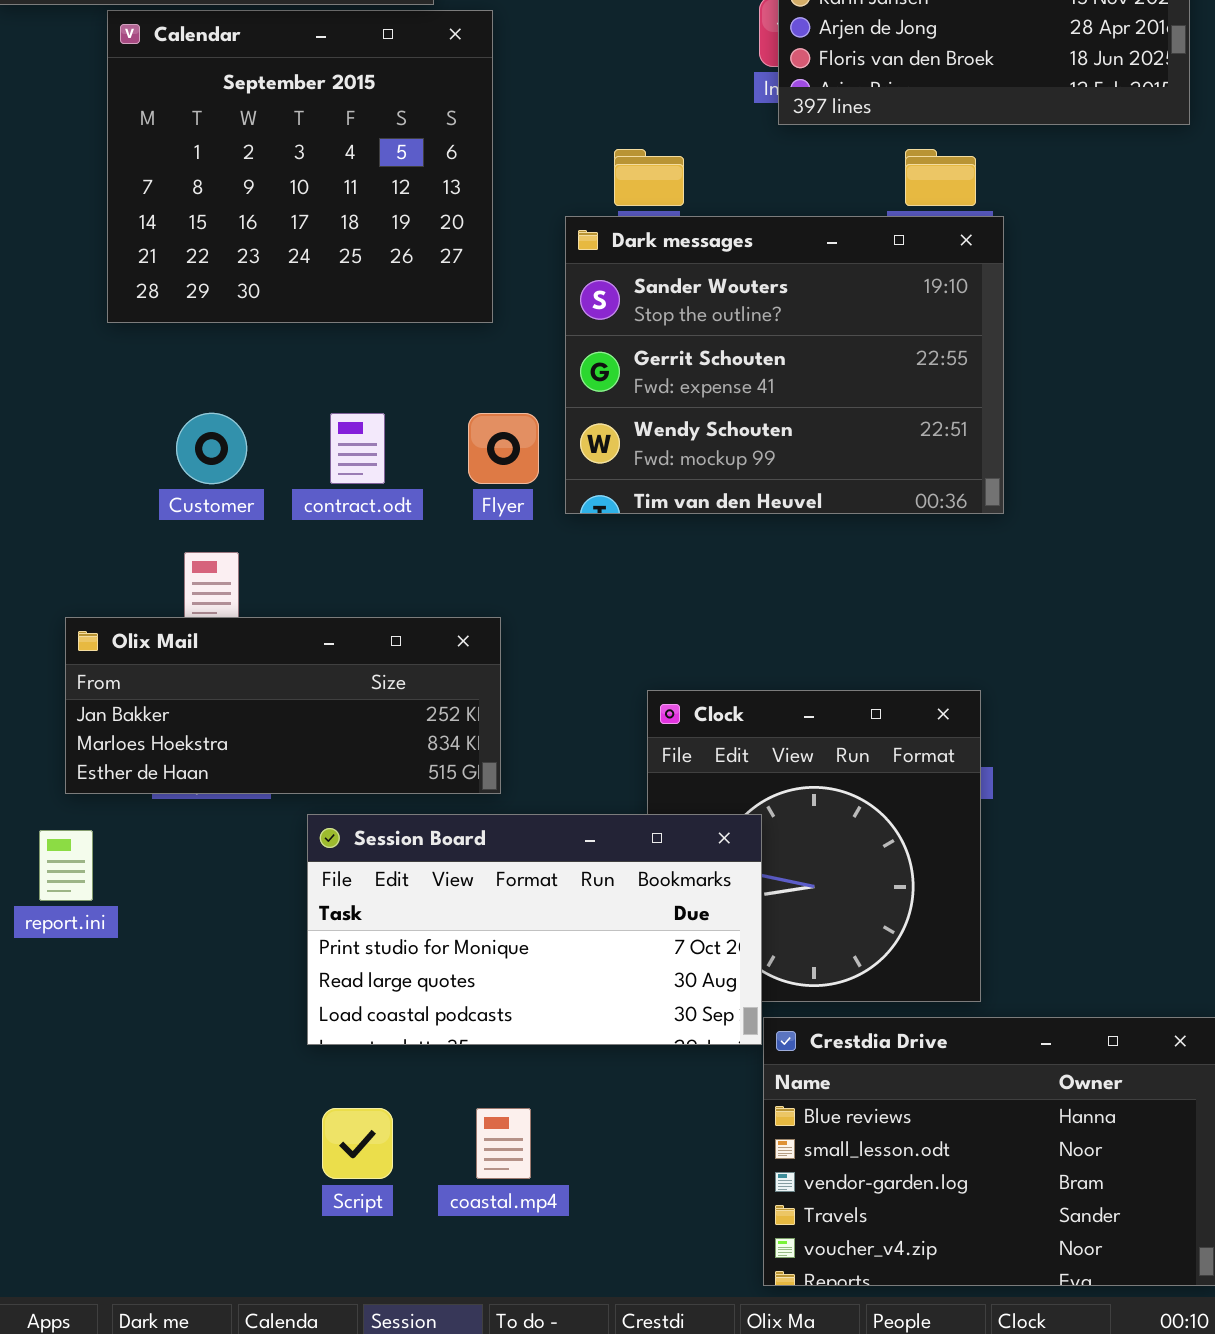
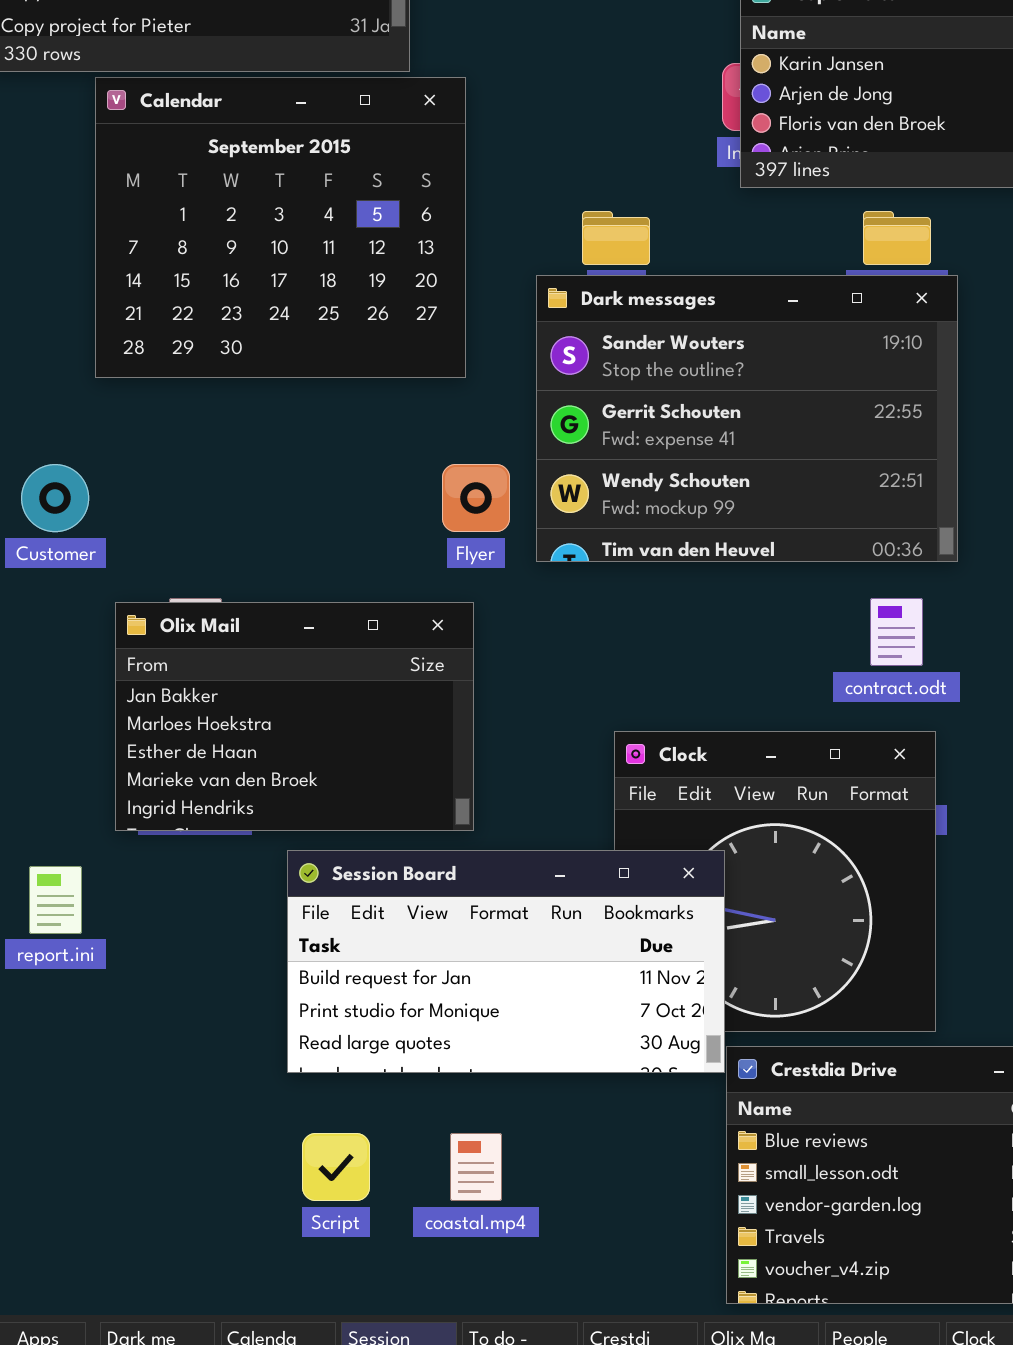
Customer: [176,413,247,484] -> [21,464,89,532], moved
contract.odt: [330,413,385,484] -> [870,598,923,666], moved
Olix Mail: [65,617,501,794] -> [115,602,474,831], resized
Session Board: [307,814,762,1045] -> [287,850,725,1073], scrolled up 1 row

